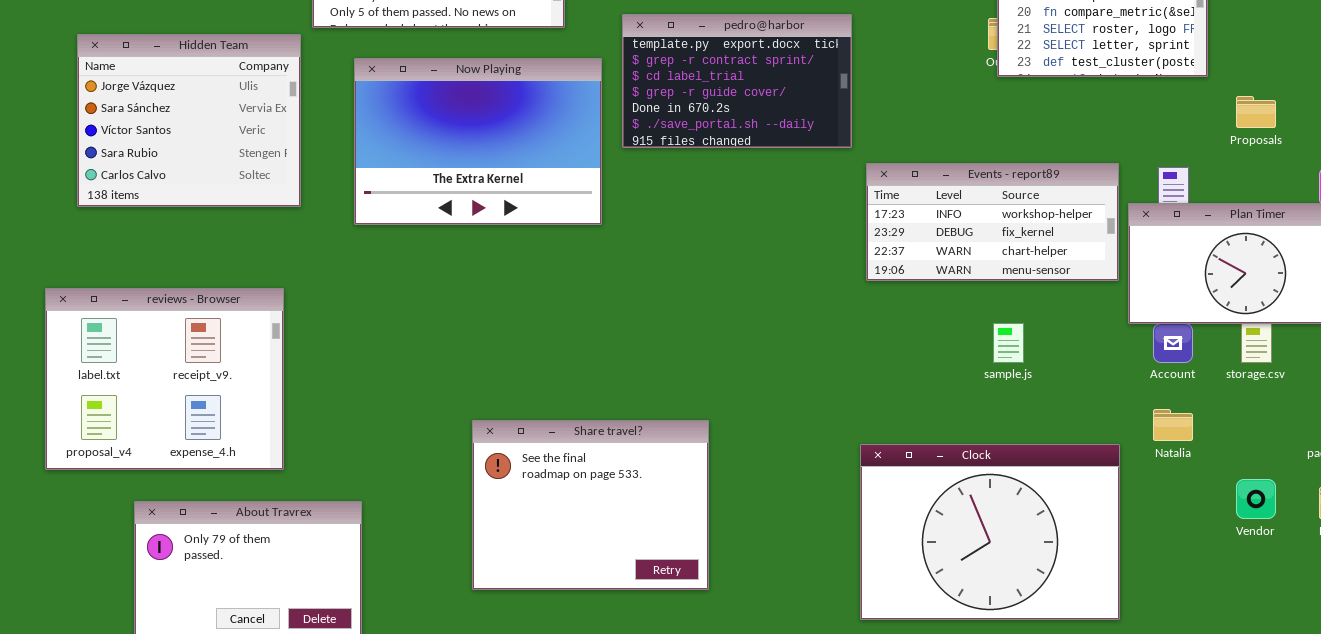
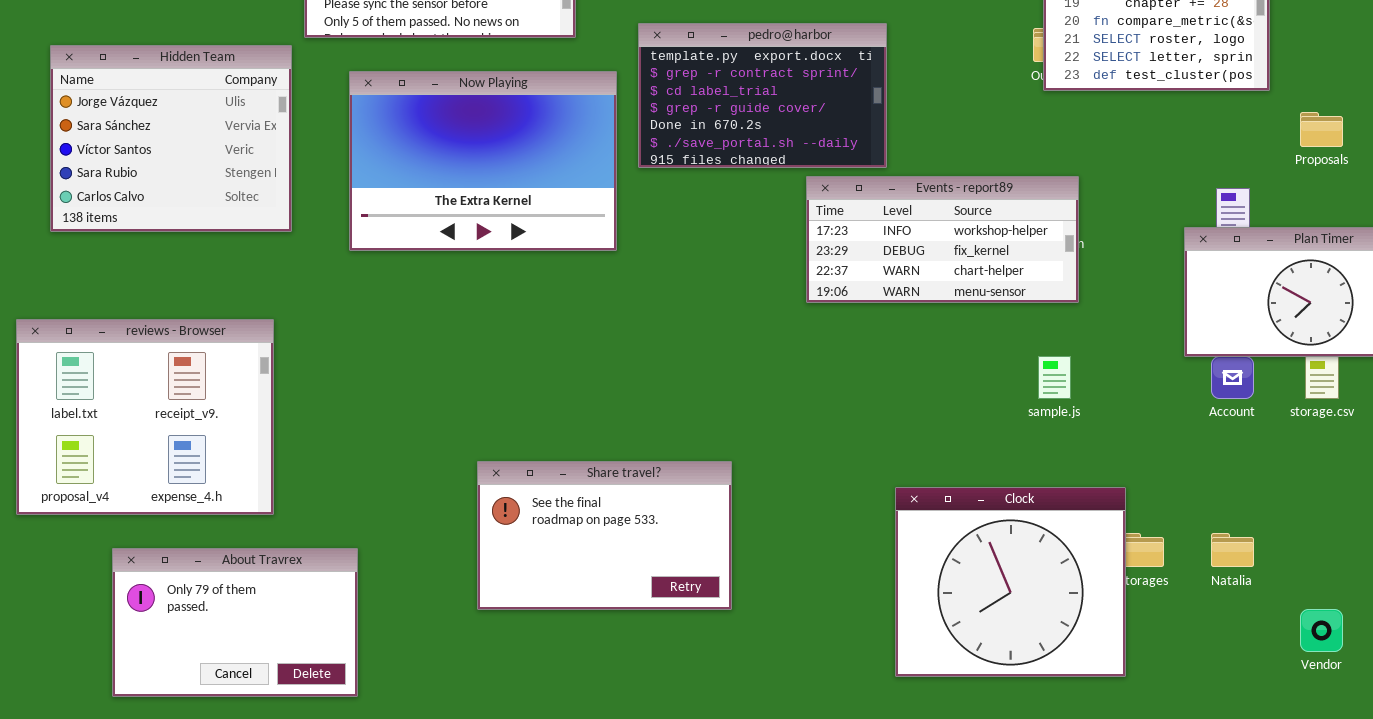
Events - report89: [866,163,1119,281] -> [806,176,1079,303], moved
Natalia: [1153,409,1193,441] -> [1211,533,1254,567], moved
Share travel?: [472,420,709,590] -> [477,461,732,610], resized
Clock: [860,444,1120,620] -> [895,487,1126,677], resized
Vendor: [1236,479,1276,519] -> [1300,609,1343,652], moved

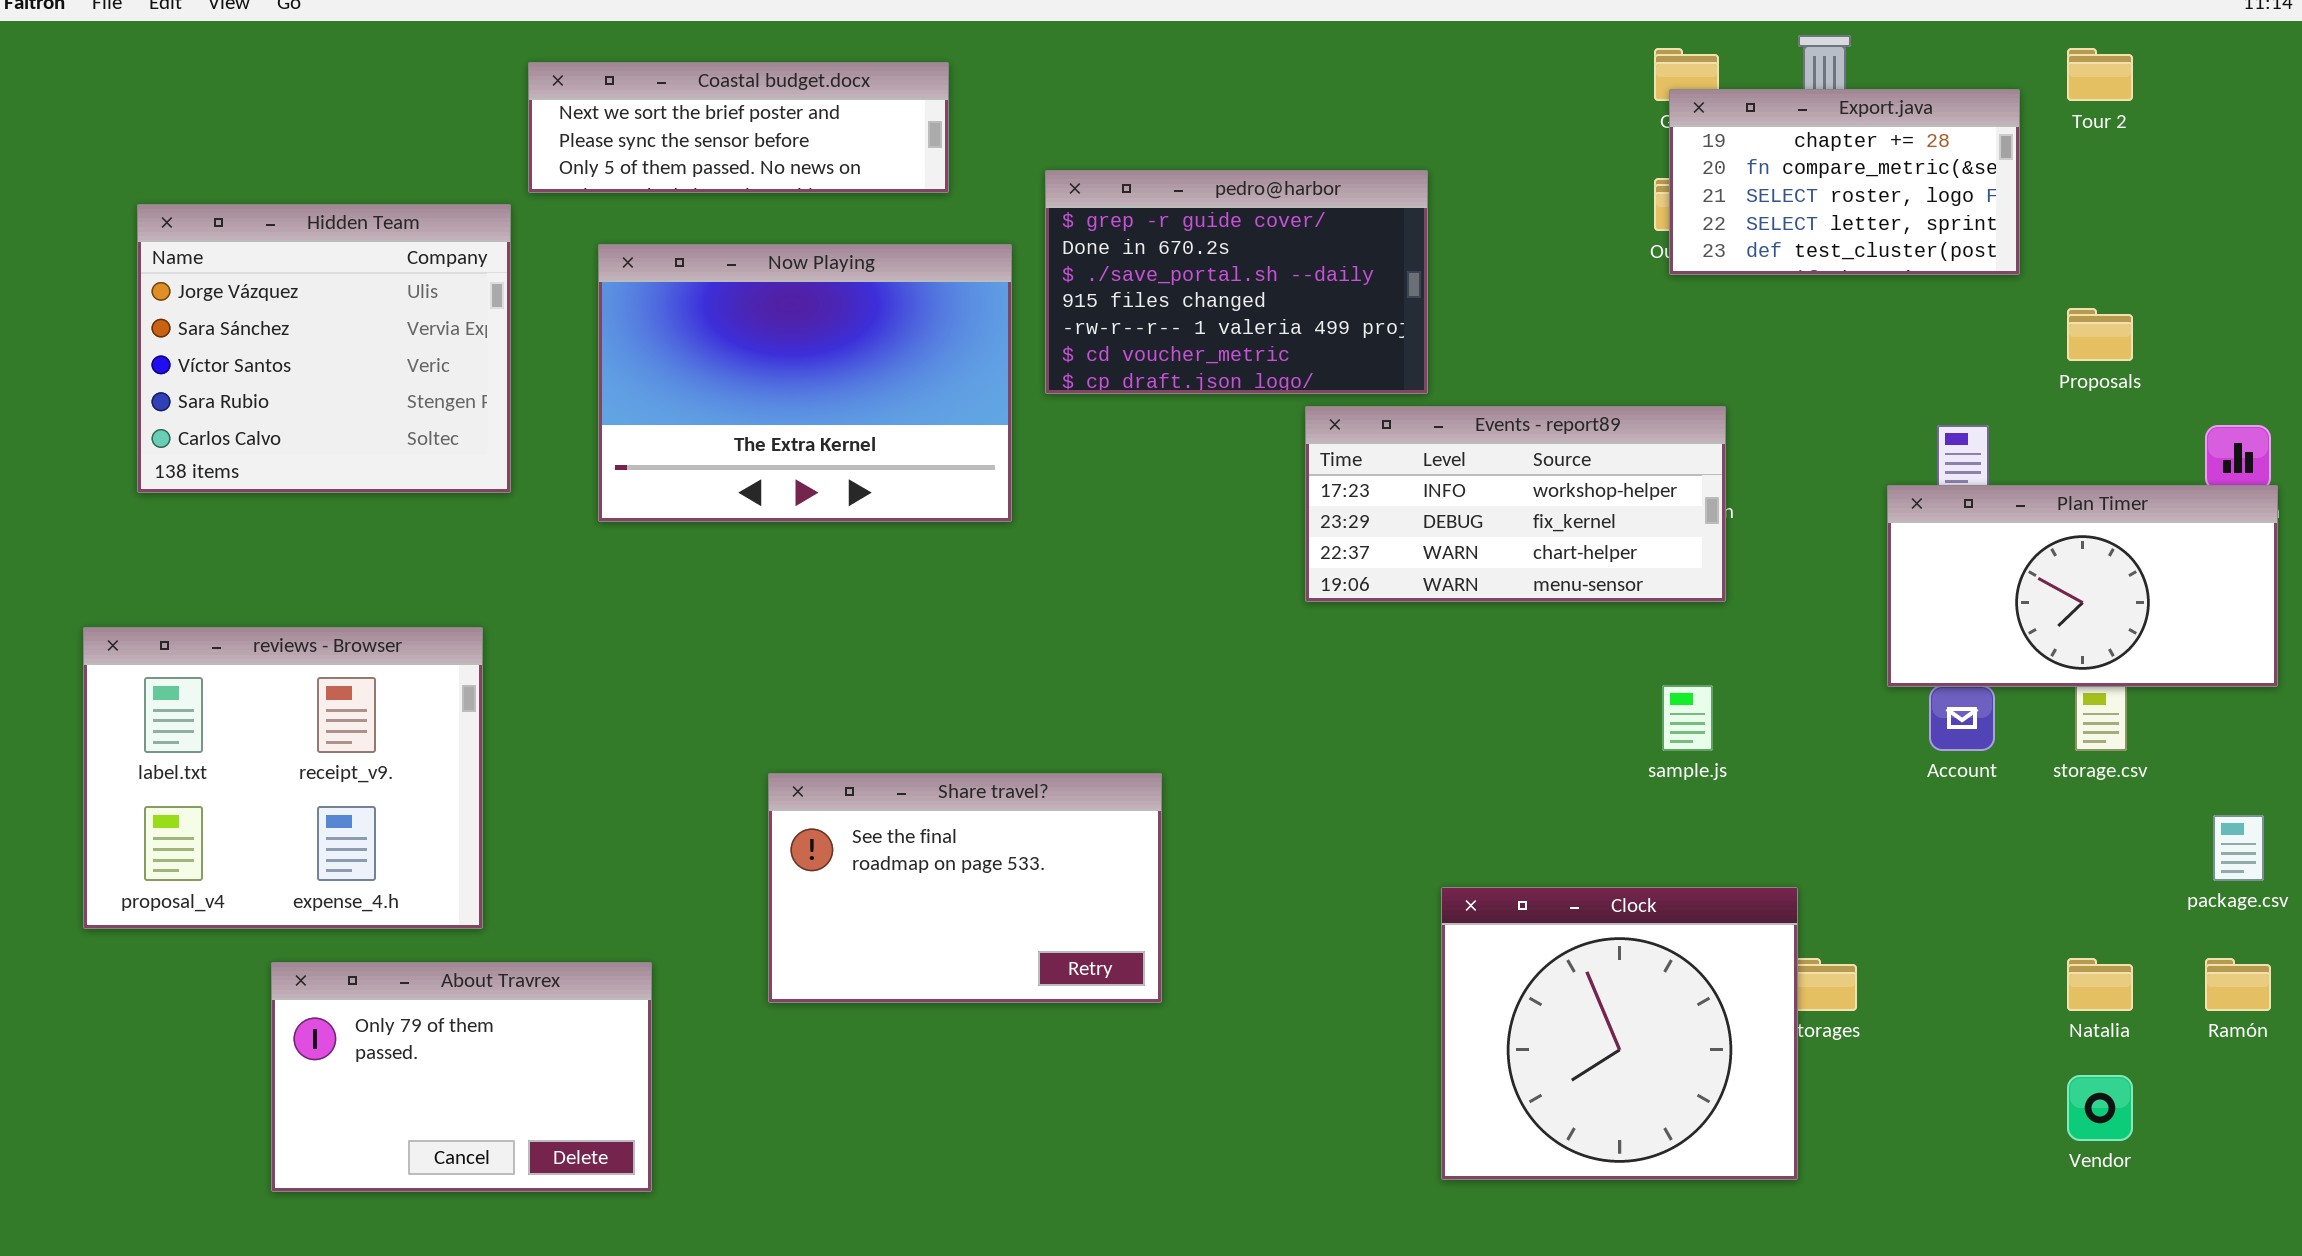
pedro@harbor: [638,23,887,168] -> [1045,170,1428,394], scrolled down 3 rows
Share travel?: [477,461,732,610] -> [768,773,1162,1003], moved
Natalia: [1211,533,1254,567] -> [2067,958,2133,1011], moved
About Travrex: [112,548,358,697] -> [271,962,652,1192], moved

